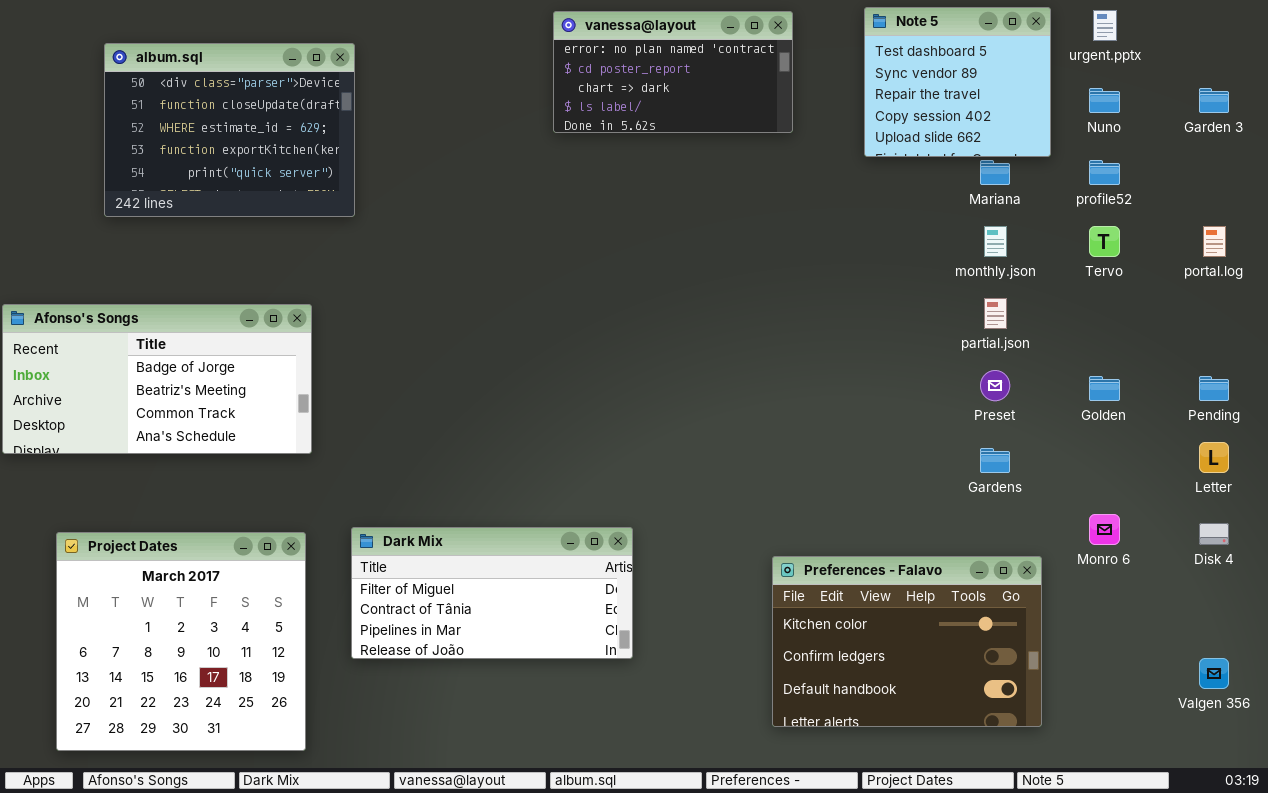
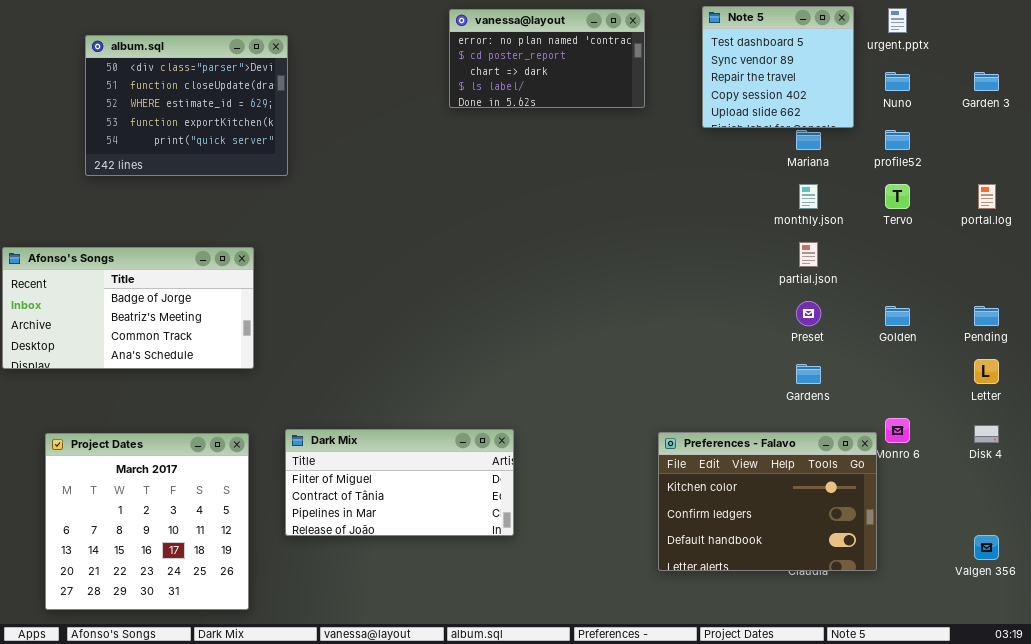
Preferences - Falavo: [772,556,1042,727] -> [658,432,877,571], moved

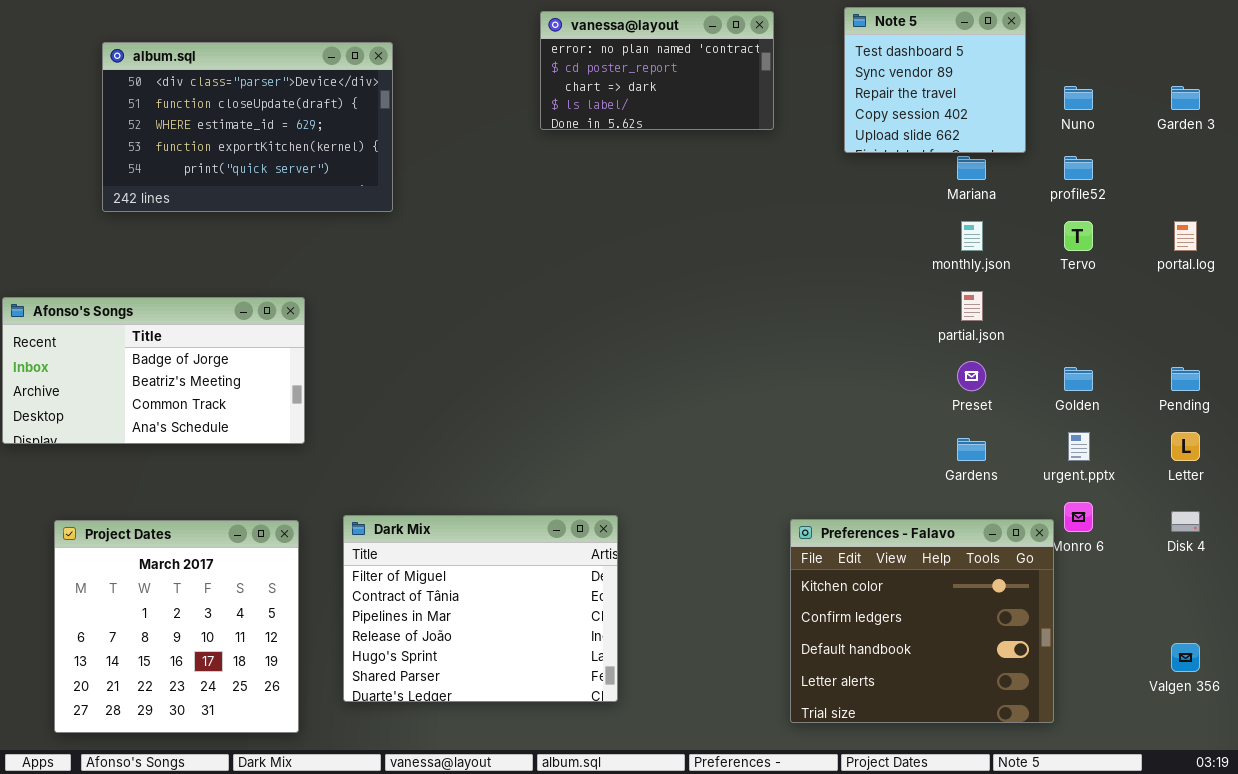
urgent.pptx: [888,8,907,33] -> [1068,432,1090,461], moved
album.sql: [85,35,288,176] -> [102,42,393,212], resized
Dark Mix: [285,429,514,536] -> [343,515,618,702], resized
Preferences - Falavo: [658,432,877,571] -> [790,519,1054,723], resized

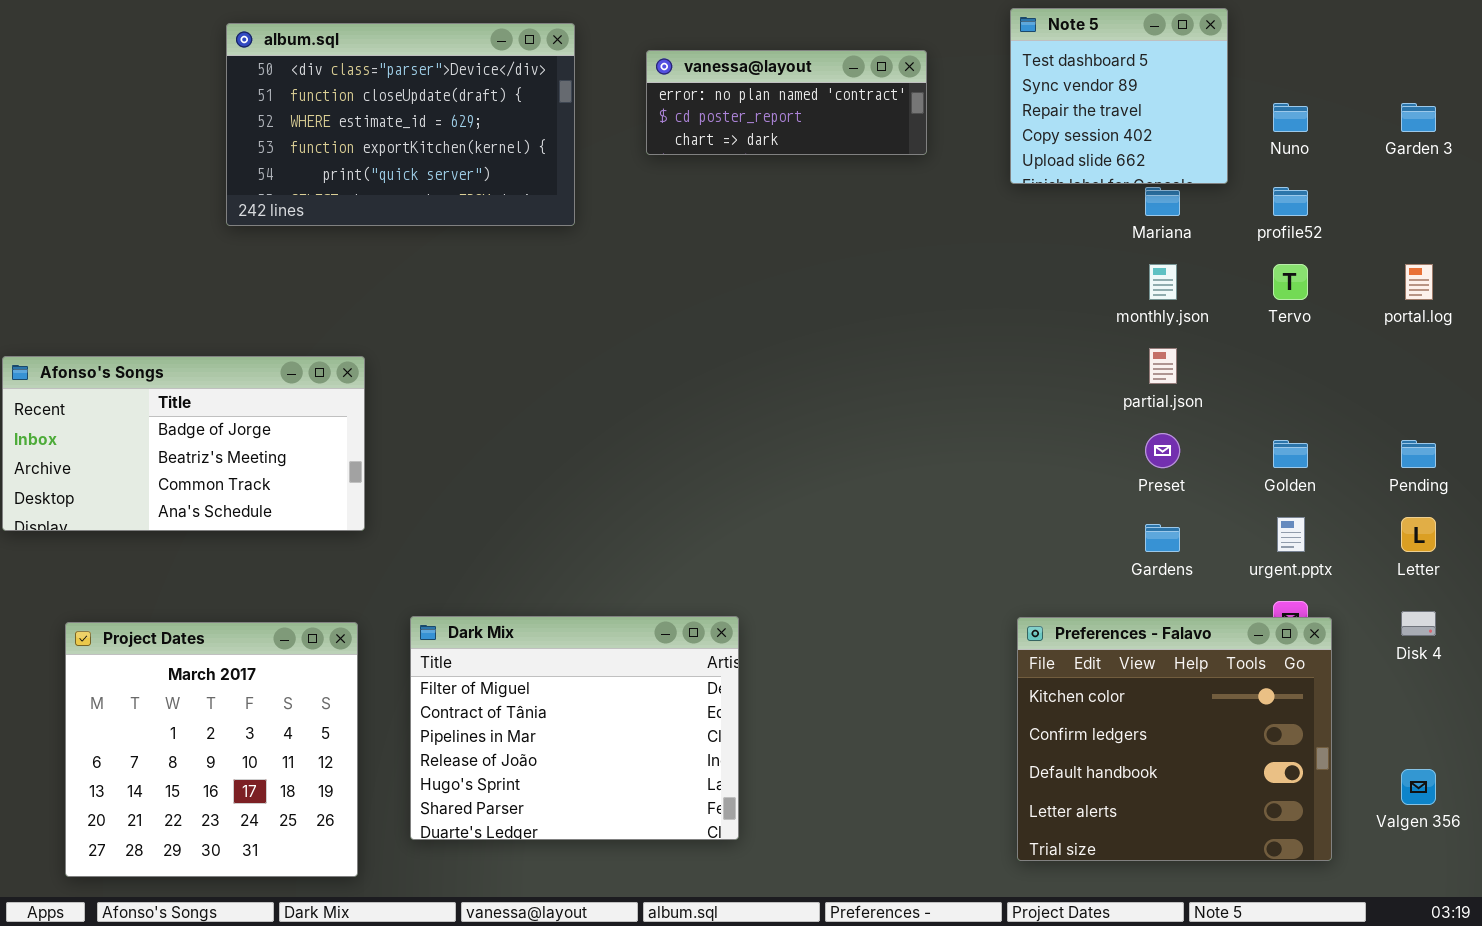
vanessa@layout: [540,11,774,130] -> [646,50,927,155], resized
album.sql: [102,42,393,212] -> [226,23,575,226], moved
Preferences - Falavo: [790,519,1054,723] -> [1017,617,1332,861], moved

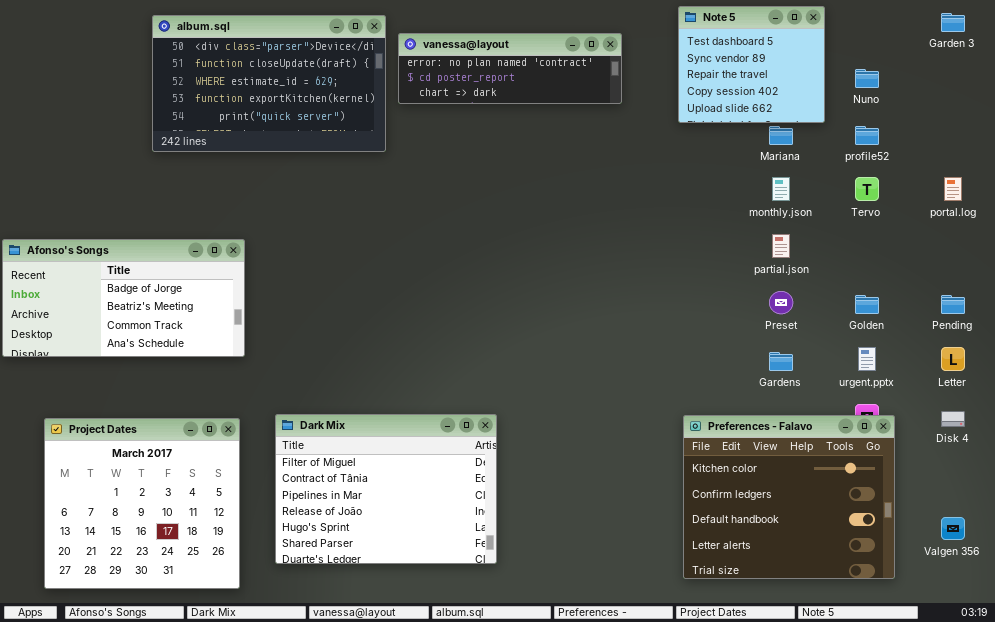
vanessa@layout: [646,50,927,155] -> [398,33,622,104], resized
Garden 3: [1401,103,1436,132] -> [941,13,965,32], moved

